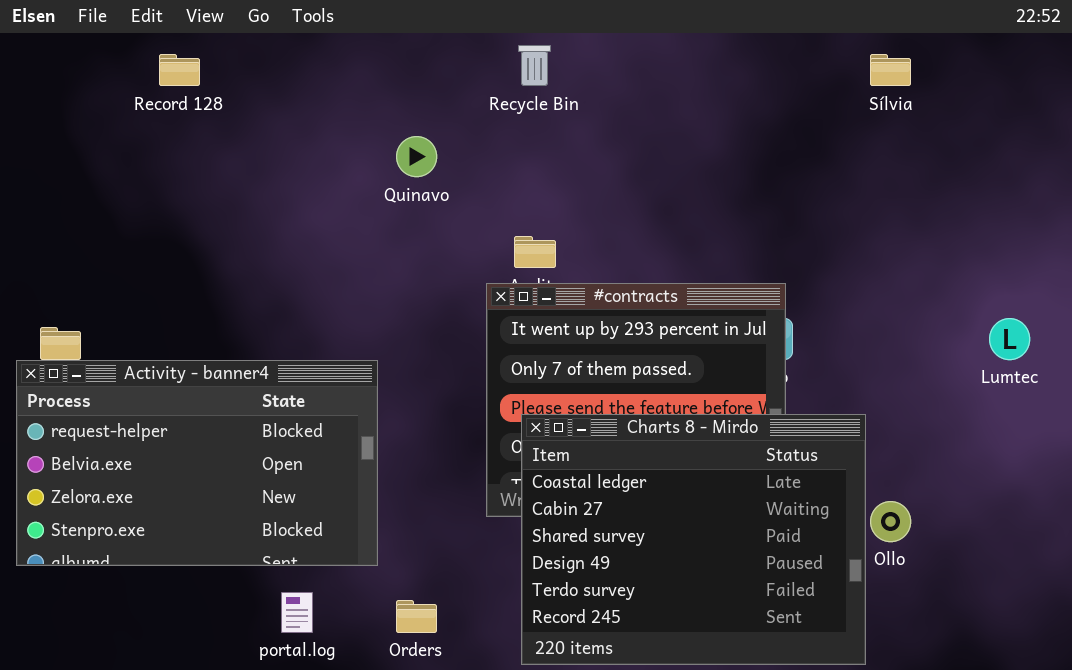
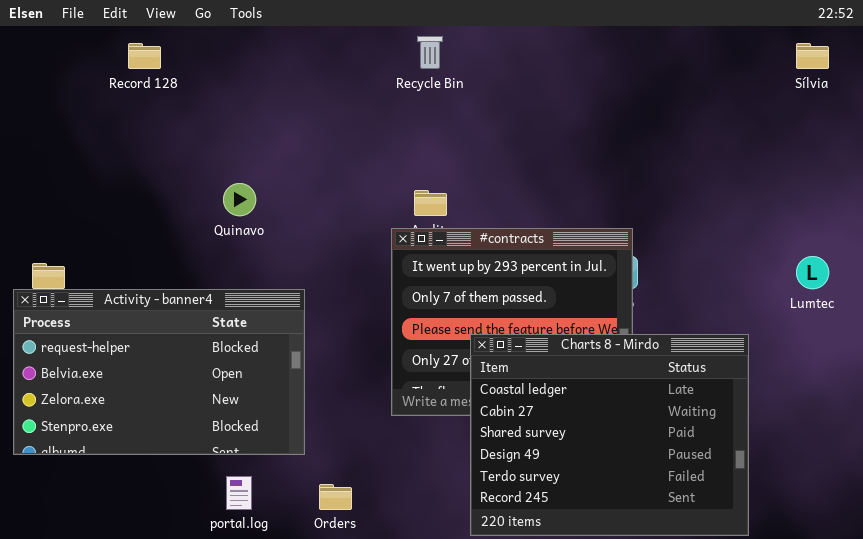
Sílvia: [870,54,911,86] -> [796,43,829,69], moved
Quinavo: [396,136,437,177] -> [223,183,256,216], moved
Charts 8 - Mirdo: [521,414,866,665] -> [470,334,749,536], moved

